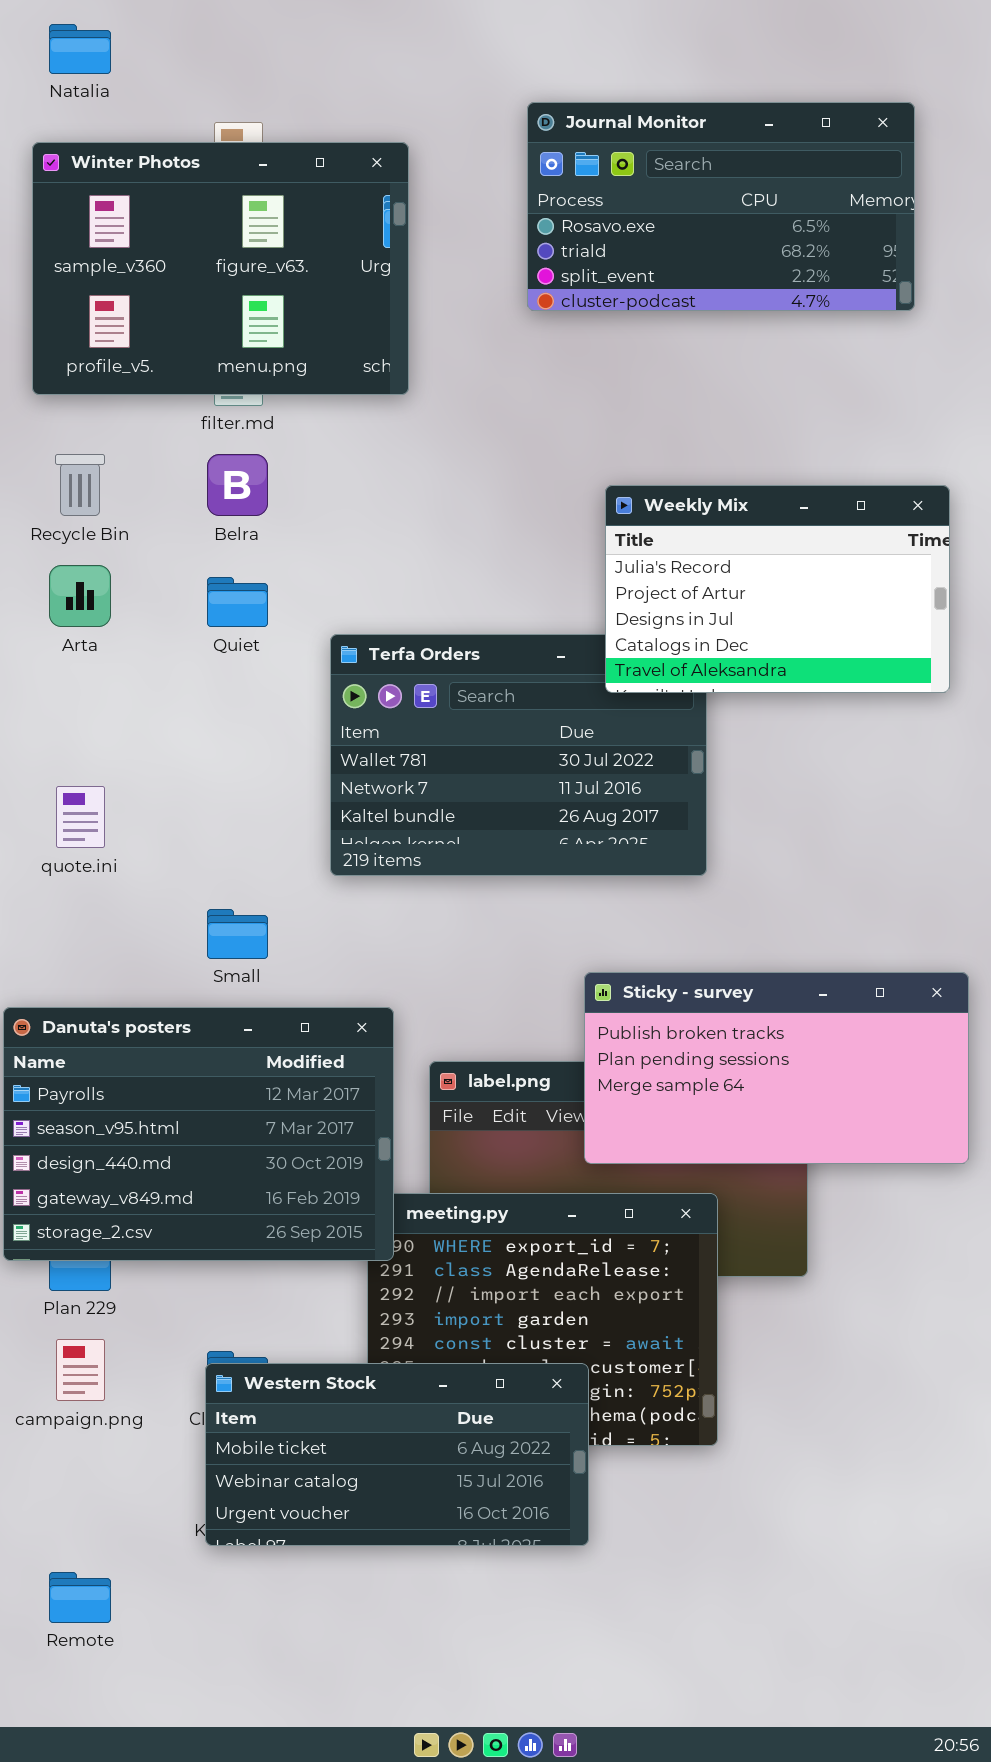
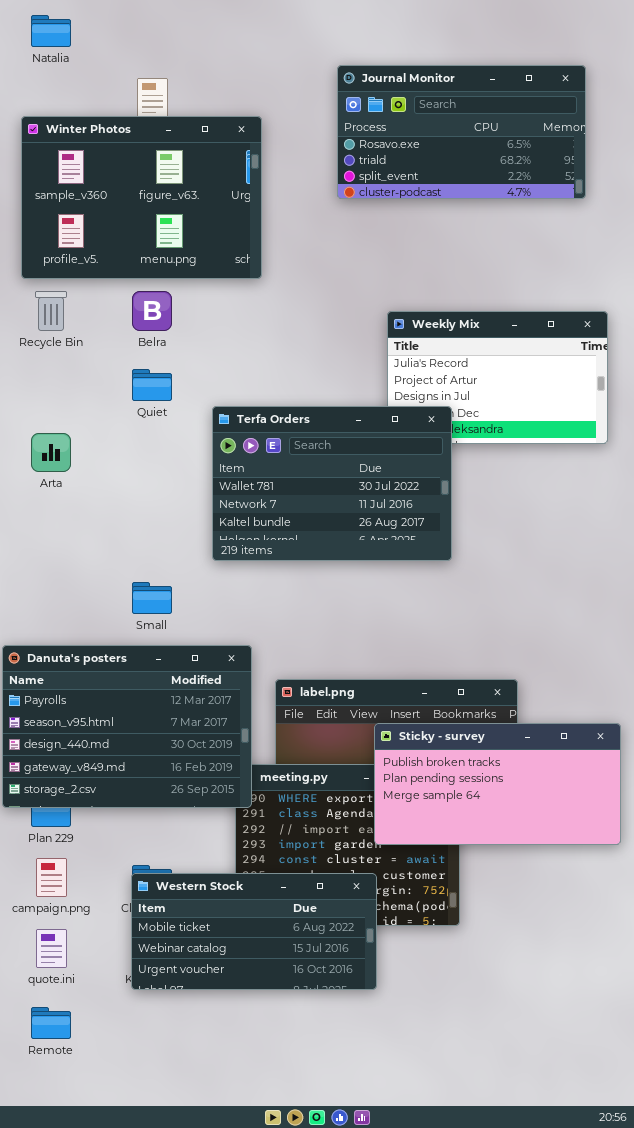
Winter Photos: [32,142,409,395] -> [21,116,262,279], moved
Arta: [49,565,111,627] -> [31,433,71,472], moved
Terfa Orders: [330,634,707,876] -> [212,406,452,561], raised
quote.ini: [56,786,105,848] -> [36,929,67,968], moved
Sticky - survey: [584,972,969,1164] -> [374,723,621,845], moved

